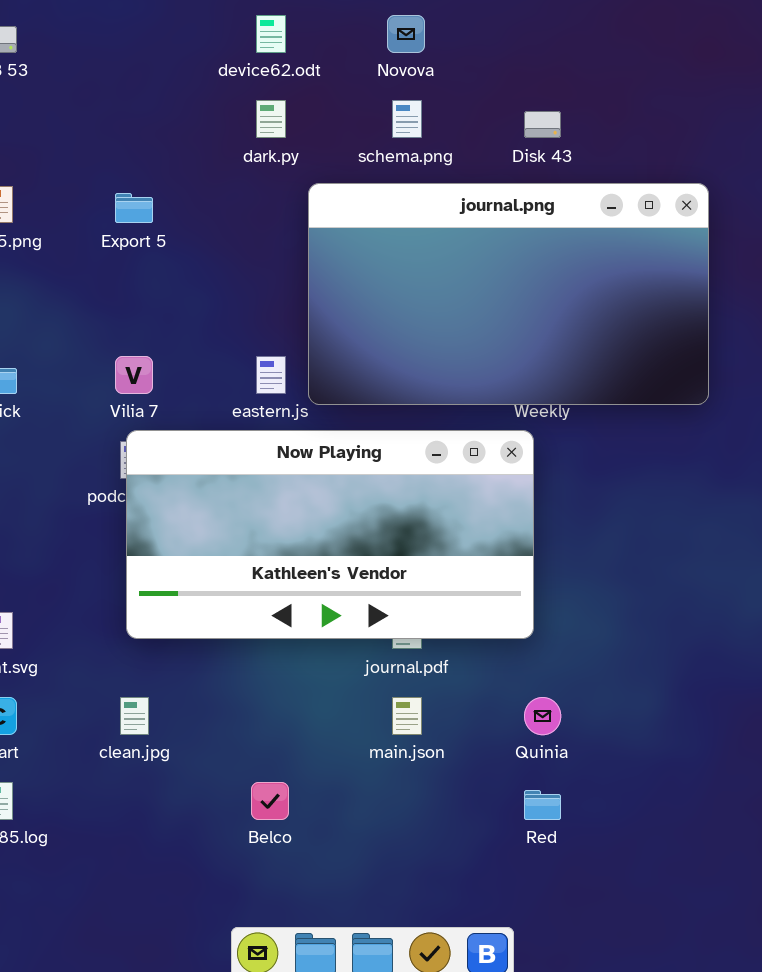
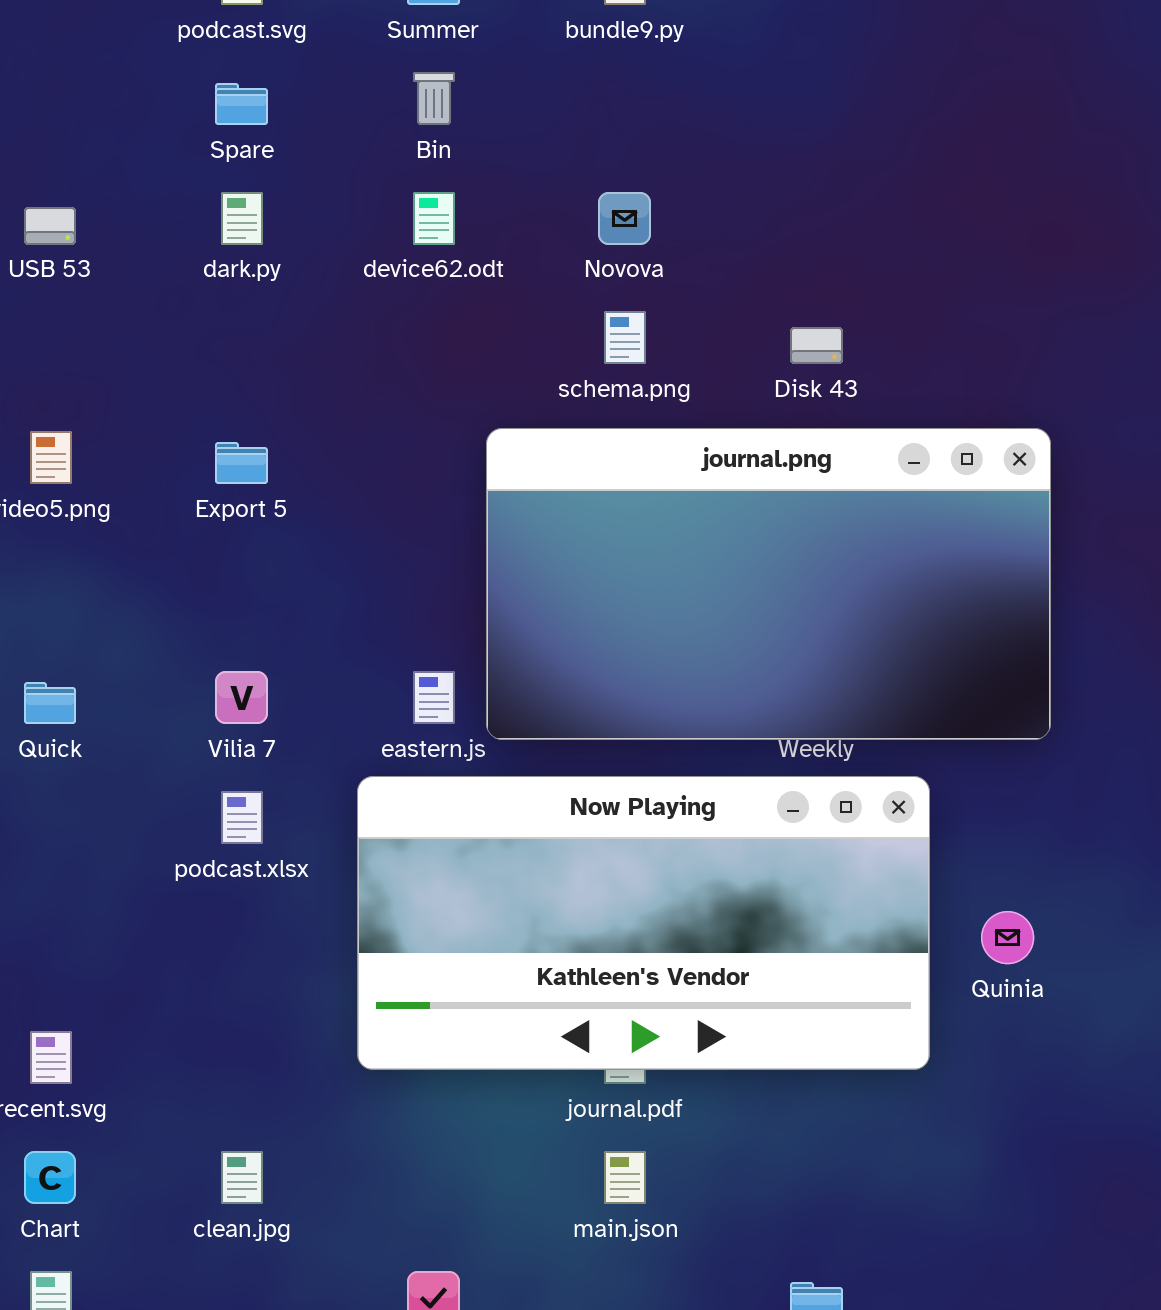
dark.py: [256,100,286,138] -> [221,192,263,245], moved
Now Playing: [126,430,534,639] -> [357,776,930,1070], moved
Quinia: [524,697,561,735] -> [981,911,1034,964], moved

